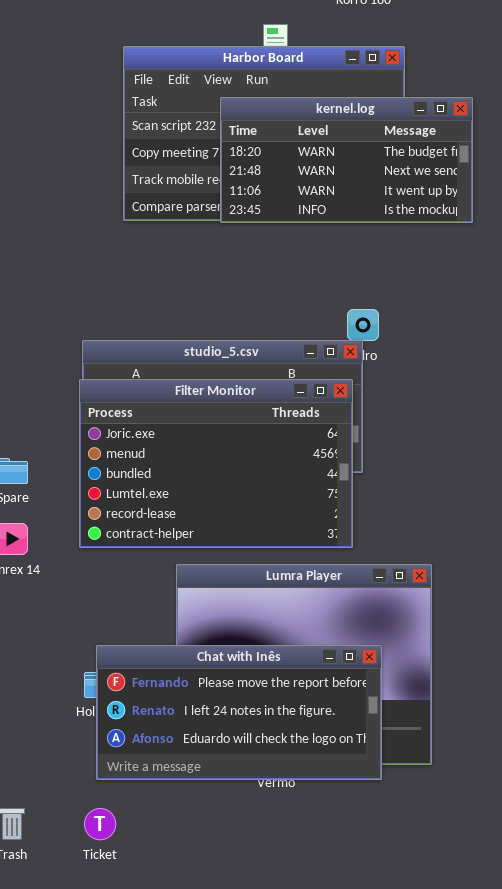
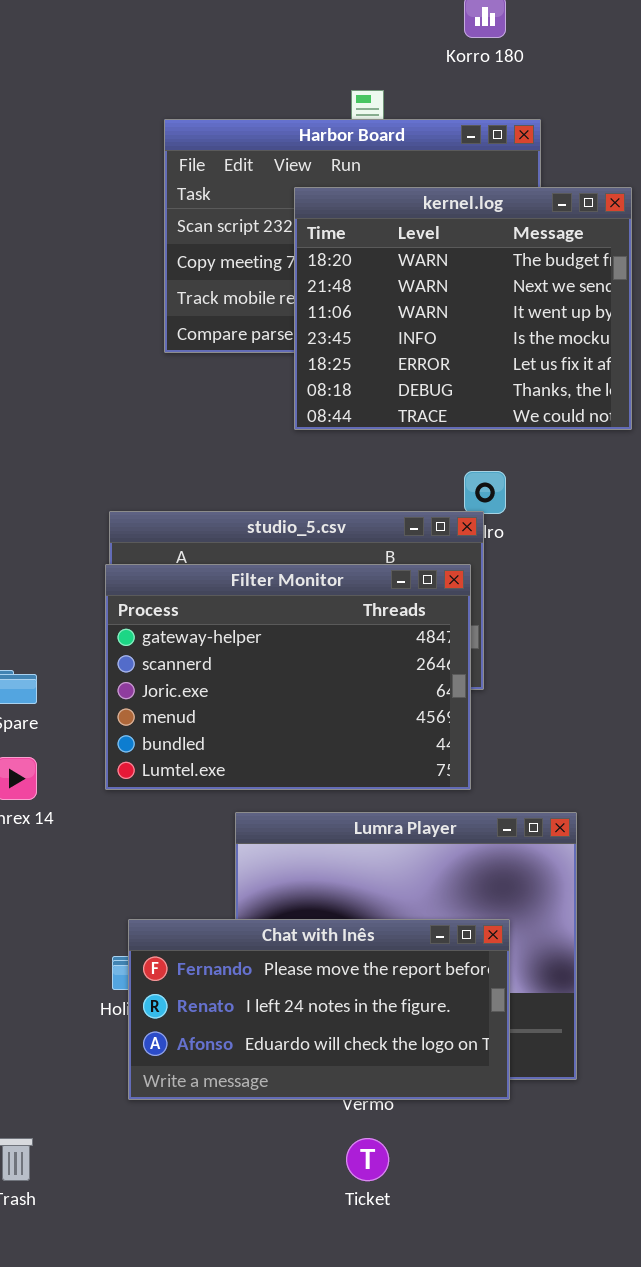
kernel.log: [220,97,473,223] -> [294,187,632,430], resized
Filter Monitor: [79,379,353,548] -> [105,564,471,790], scrolled up 2 rows
Ticket: [84,808,116,840] -> [346,1138,389,1181], moved

